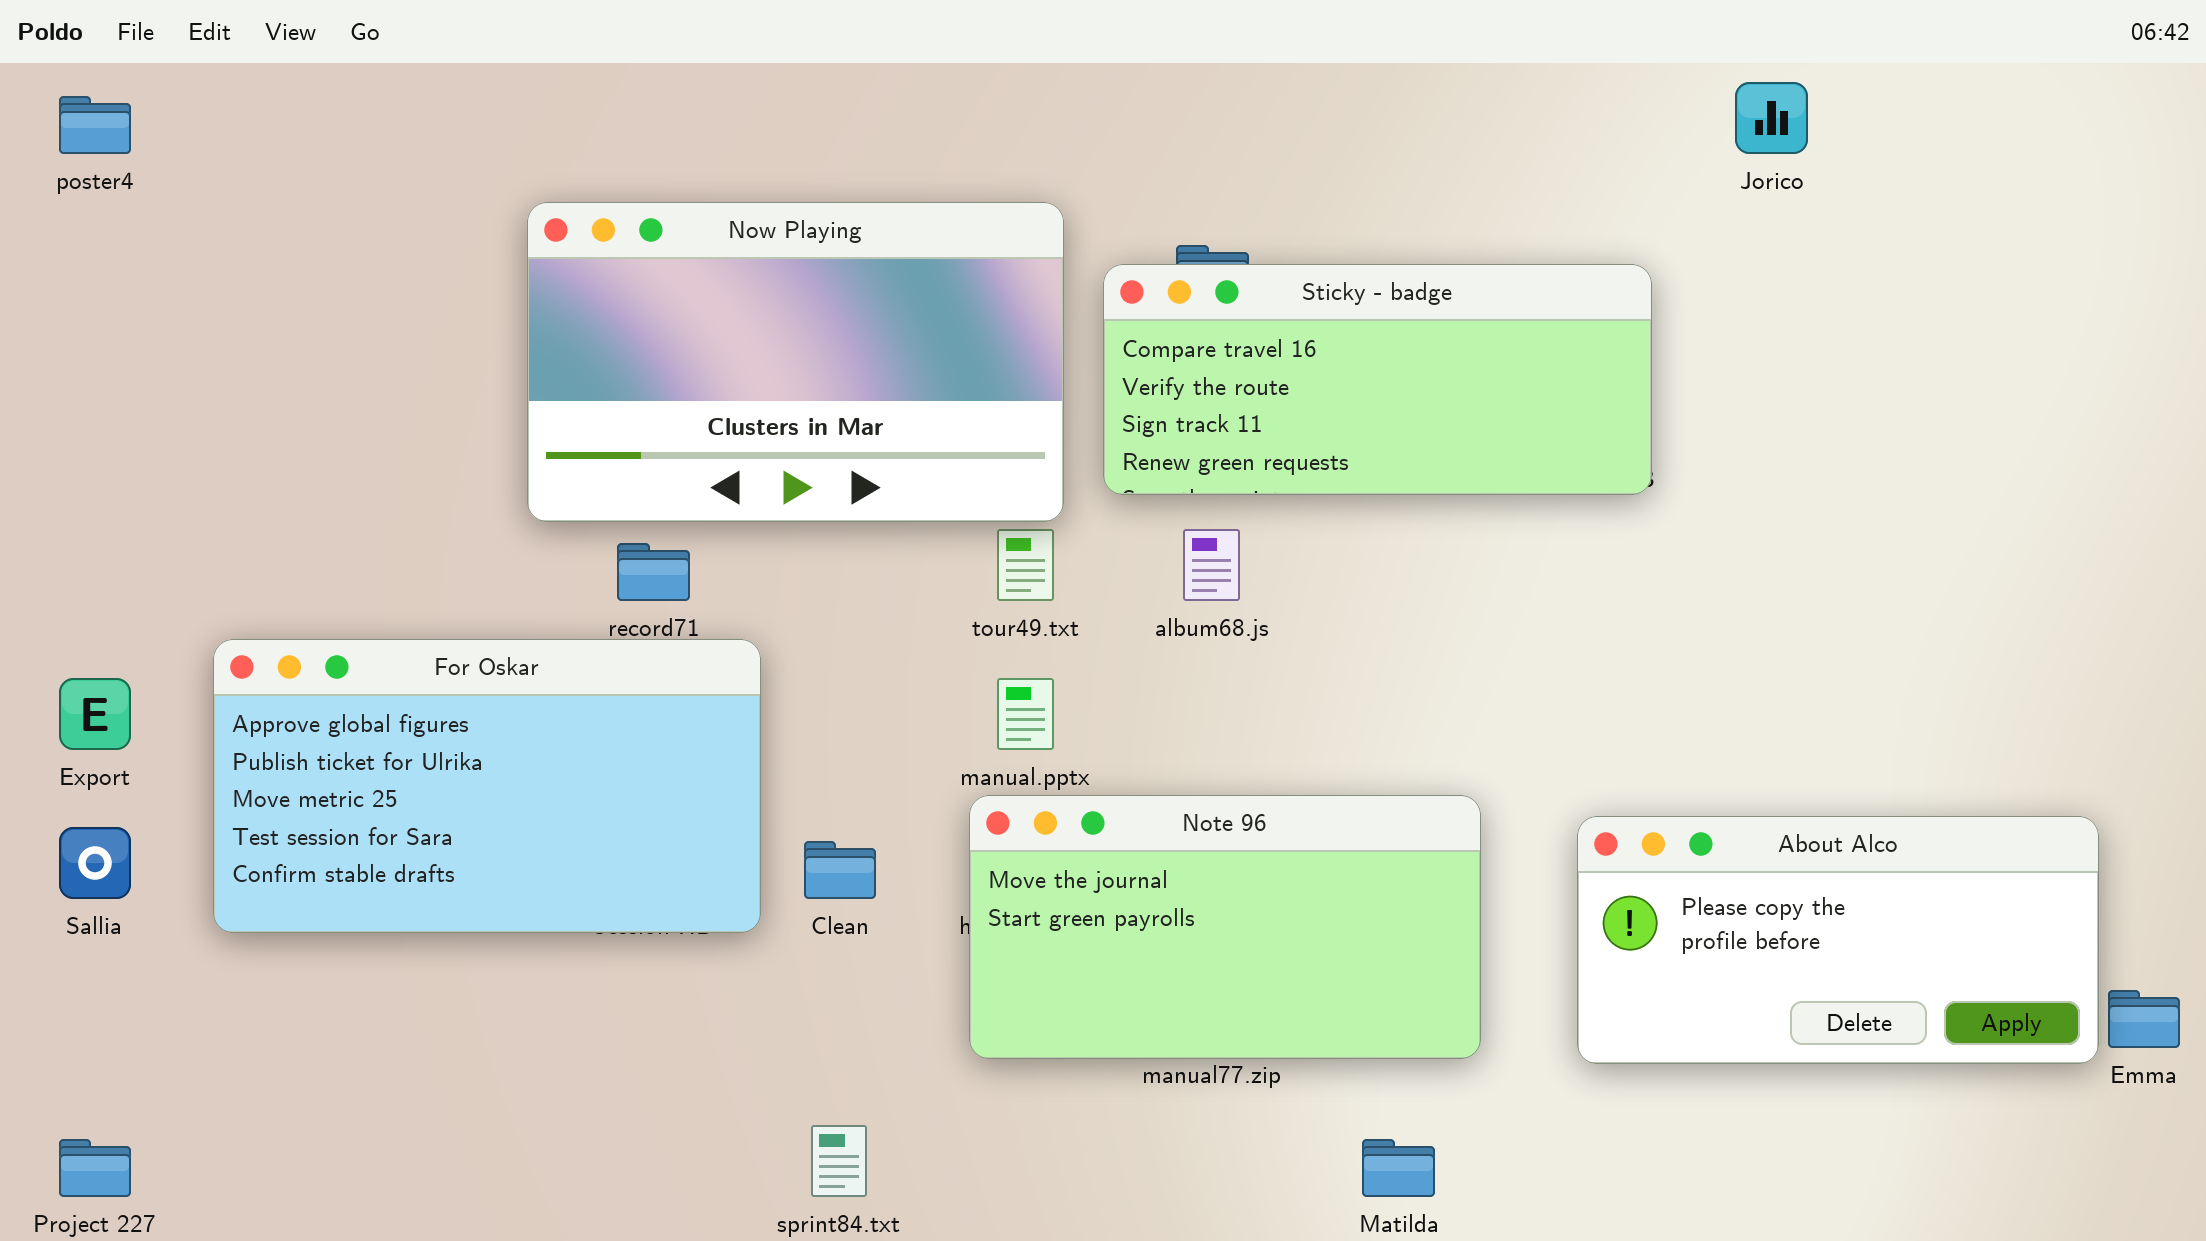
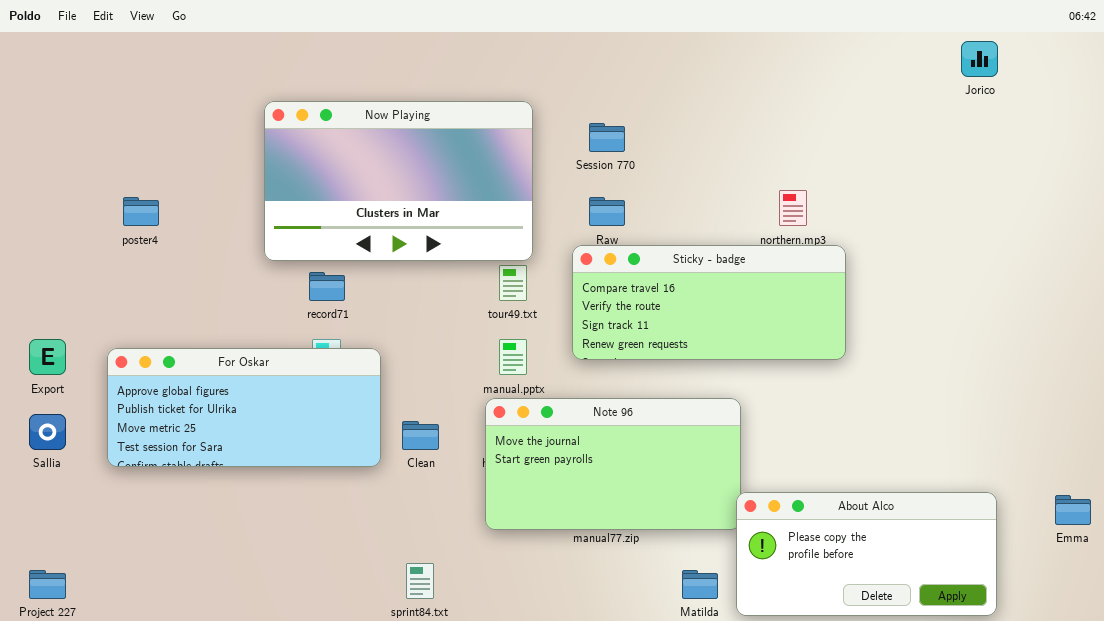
Jorico: [1735,82,1808,154] -> [961,41,998,77], moved
poster4: [59,96,131,154] -> [123,197,159,226], moved
Sticky - badge: [1103,264,1652,495] -> [572,245,846,360], moved
For Oskar: [213,639,761,933] -> [107,348,381,467], resized
About Alco: [1577,816,2099,1064] -> [736,492,997,616], moved

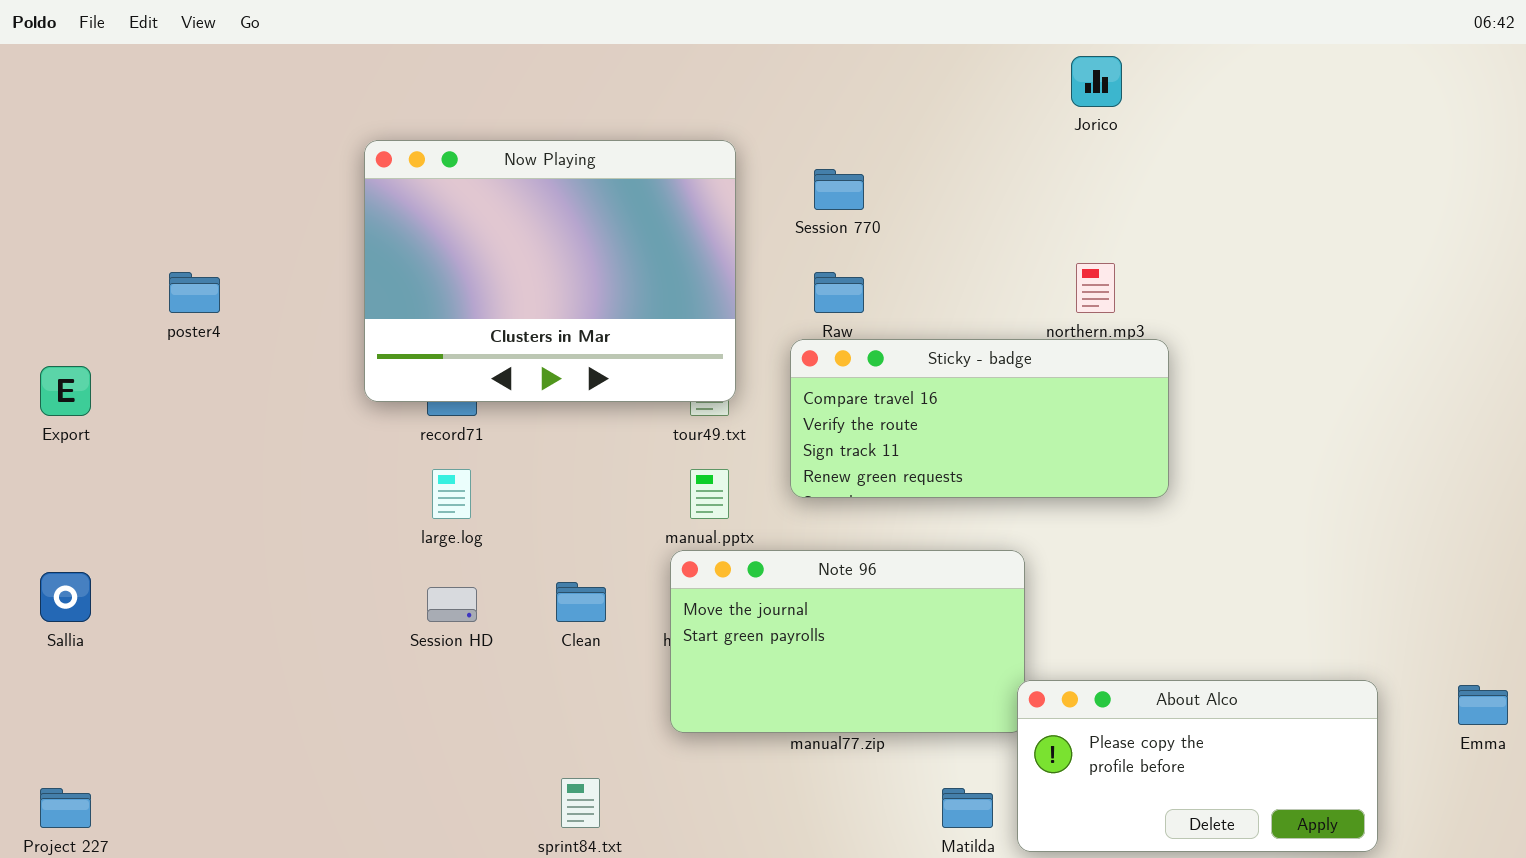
Jorico: [961,41,998,77] -> [1071,56,1122,107], moved
Now Playing: [264,101,533,261] -> [364,140,736,402], resized
Export: [29,339,66,375] -> [40,366,91,416], moved
For Oskar: [107,348,381,467] -> none, closed

